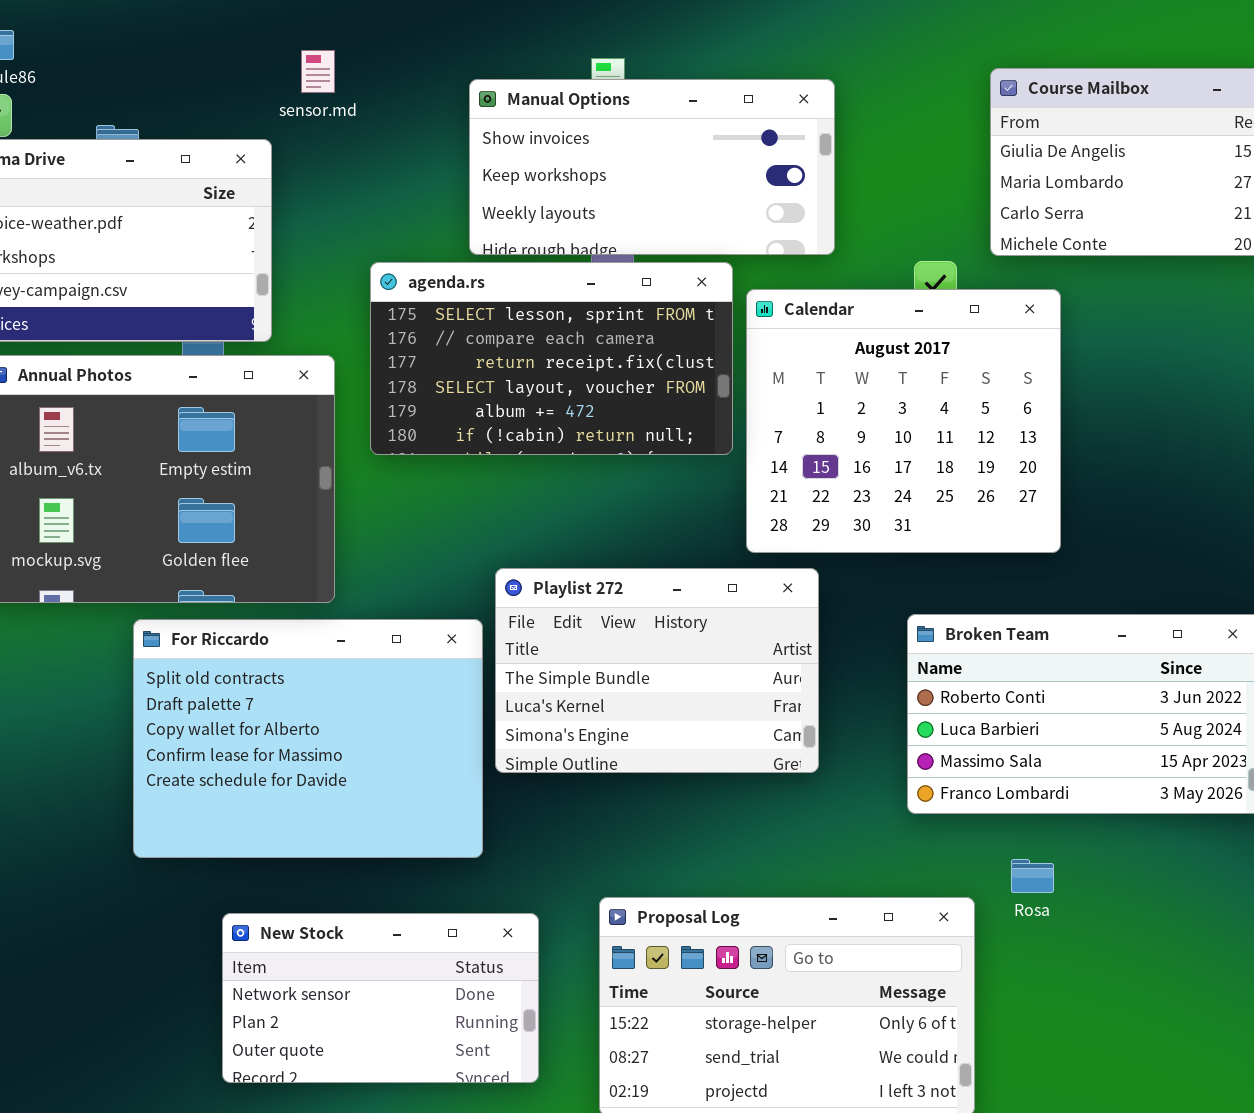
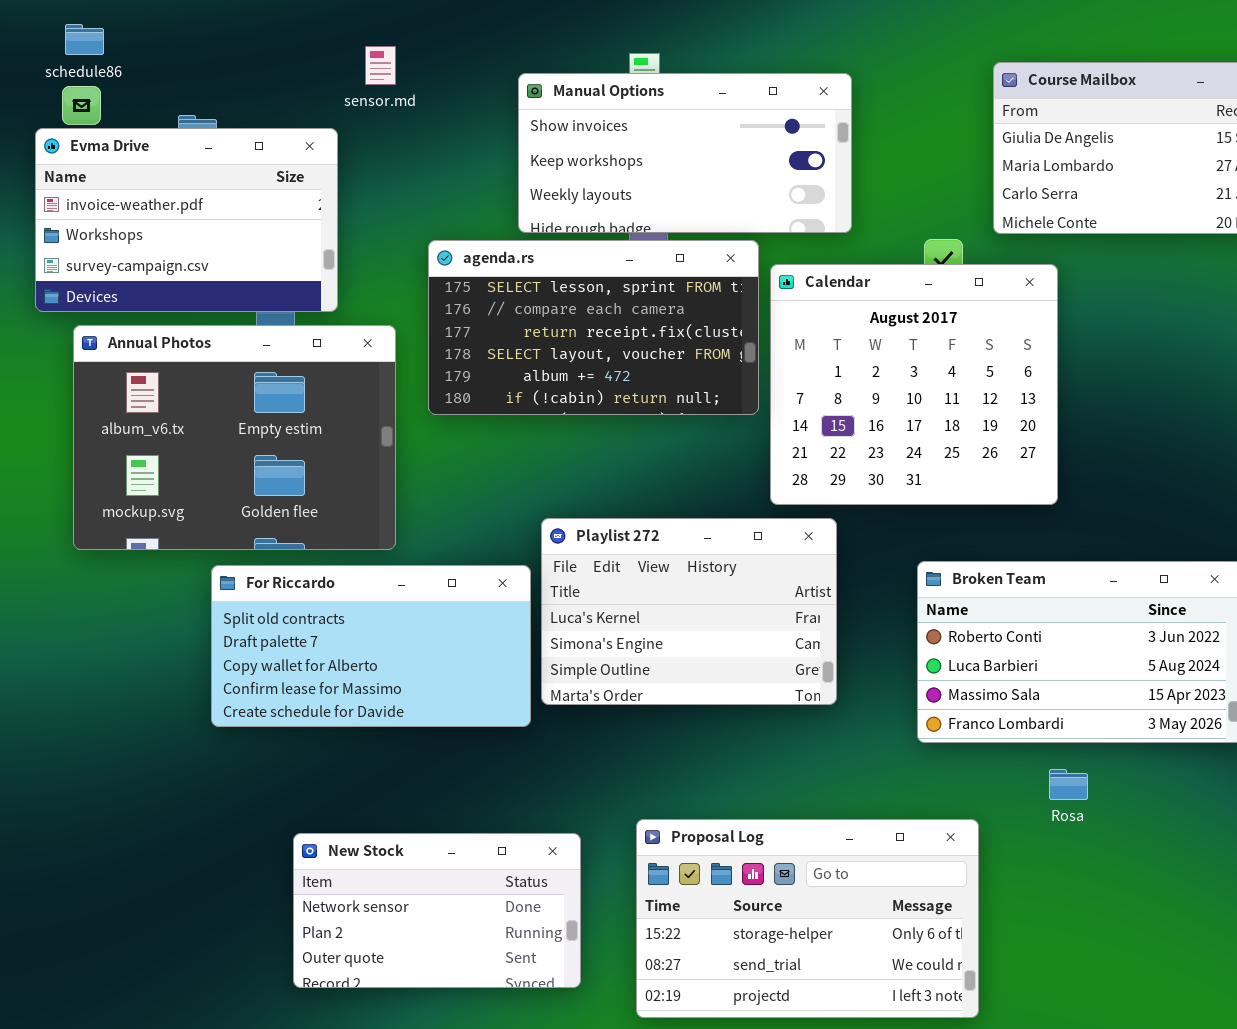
Playlist 272: [495,568,819,773] -> [541,518,837,705], scrolled down 1 row
For Riccardo: [133,619,483,858] -> [211,565,531,727], resized
Rosa: [1011,859,1054,893] -> [1049,769,1088,800], moved

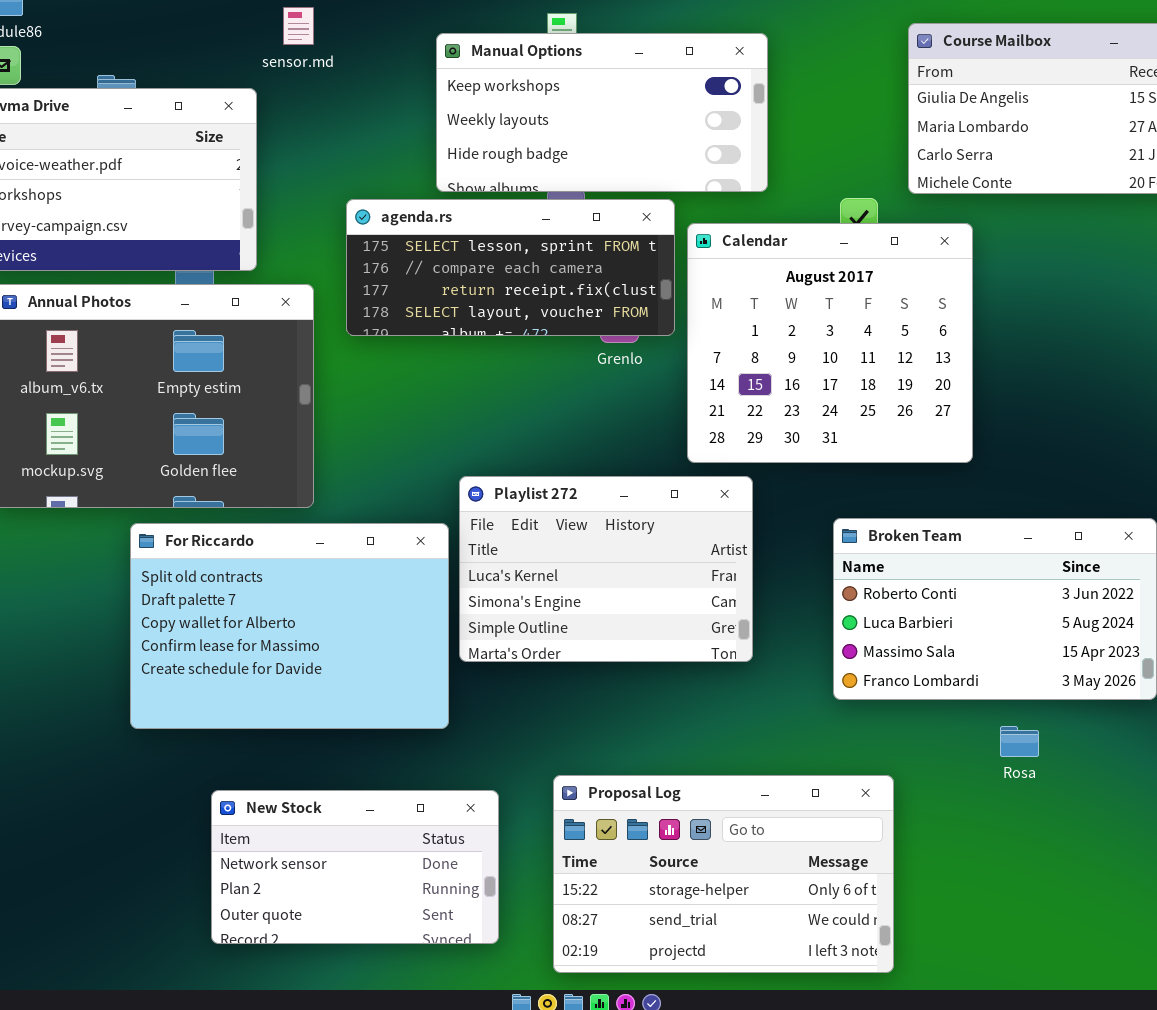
Manual Options: [518,73,852,233] -> [436,33,768,192], scrolled down 1 row
agenda.rs: [428,240,759,415] -> [346,199,675,336], resized
For Riccardo: [211,565,531,727] -> [130,523,449,729], resized
Rosa: [1049,769,1088,800] -> [1000,726,1039,757], moved

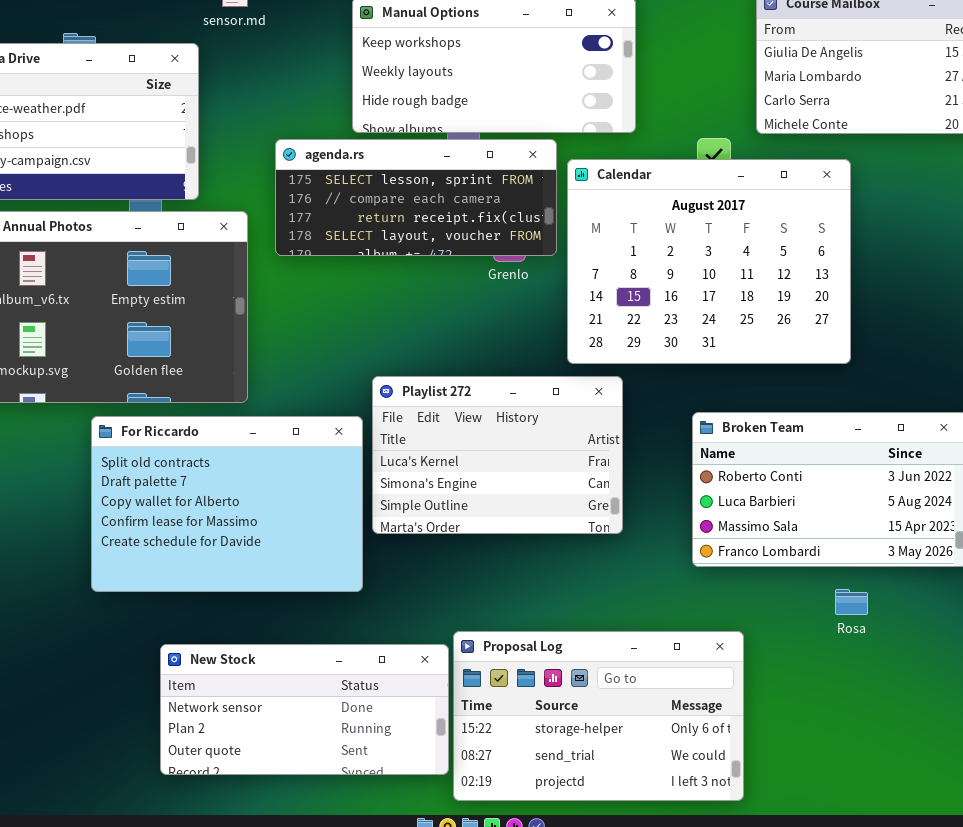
Calendar: [687,223,973,463] -> [567,159,851,364], resized
New Stock: [211,790,499,944] -> [160,644,449,775], resized

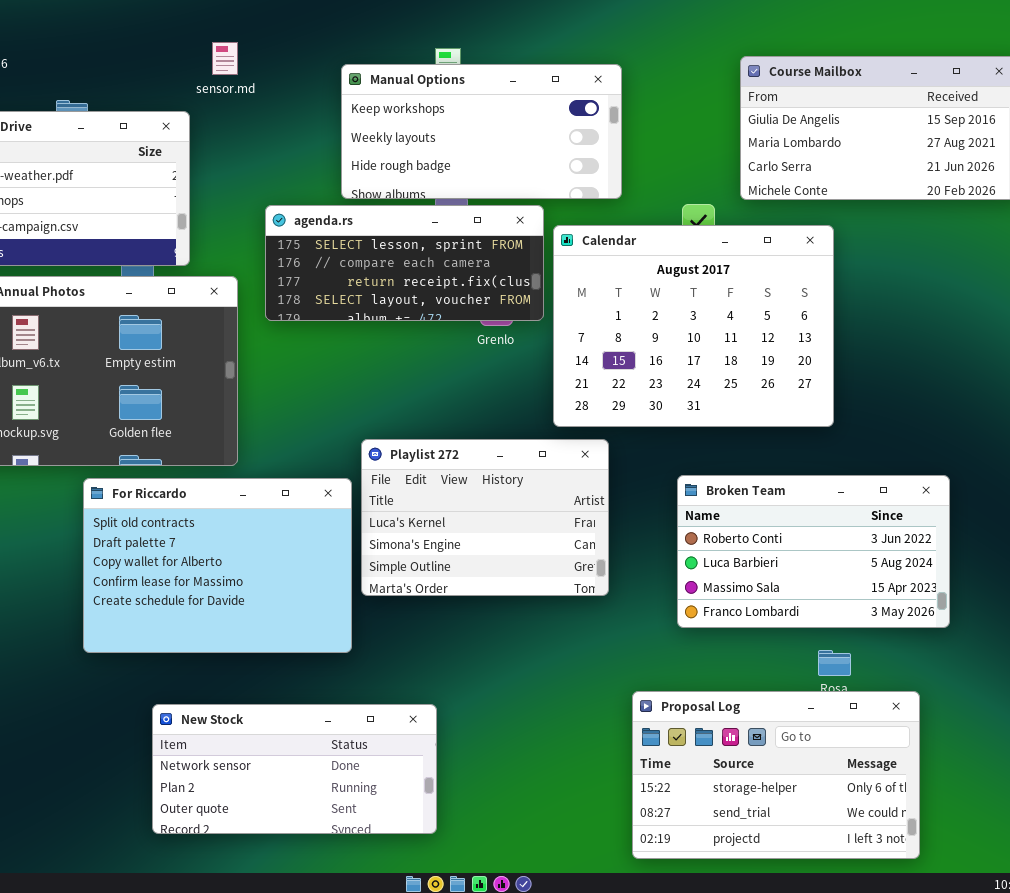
Proposal Log: [453,631,744,801] -> [632,691,920,859], moved

